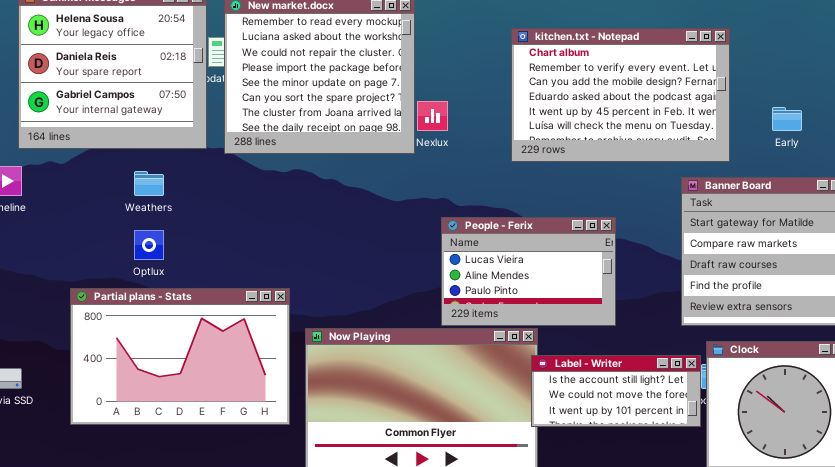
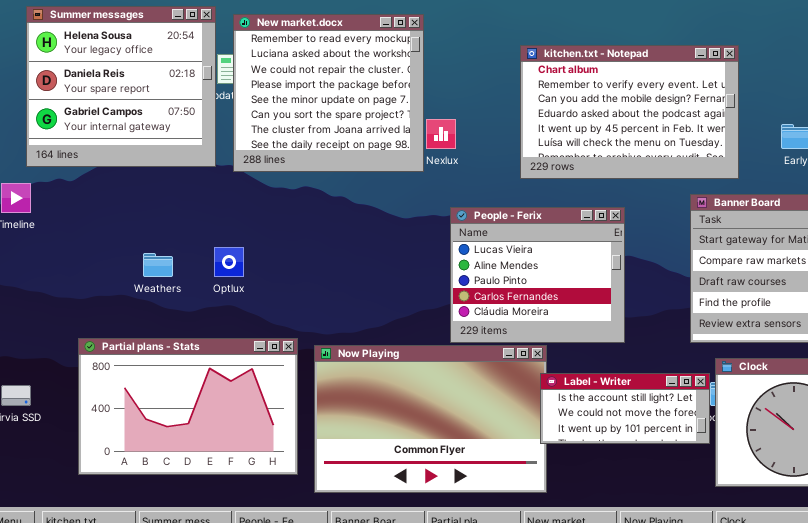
Weathers: [134,171,164,196] -> [143,253,173,277], moved
People - Ferix: [441,217,616,326] -> [450,207,625,343], resized
Optlux: [134,230,164,260] -> [214,247,244,277], moved
Partial plans - Stats: [70,288,290,425] -> [78,338,298,475], moved

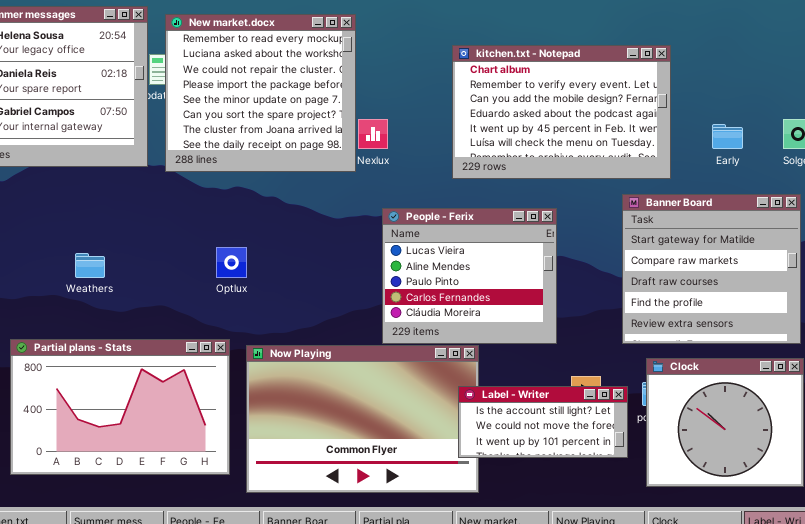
Optlux: [214,247,244,277] -> [216,247,247,278], moved
Label - Writer: [540,373,710,444] -> [458,386,628,458], moved

